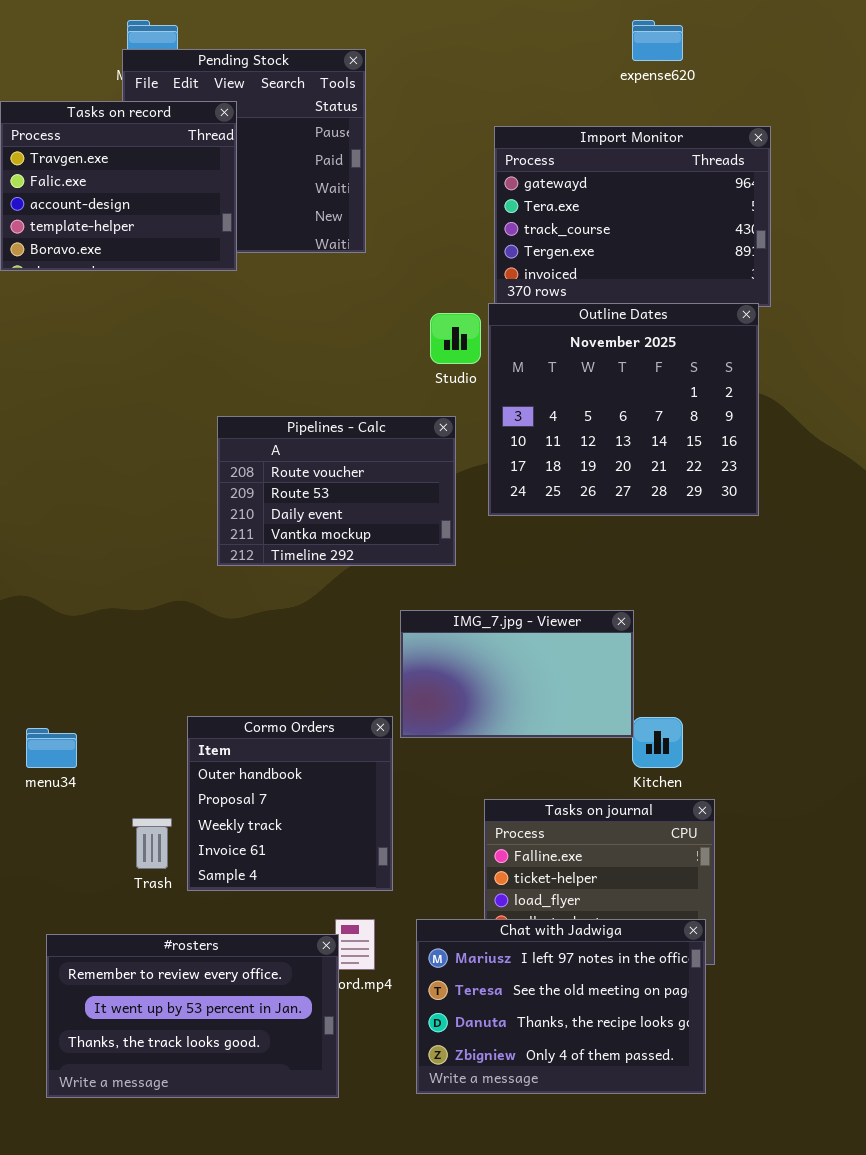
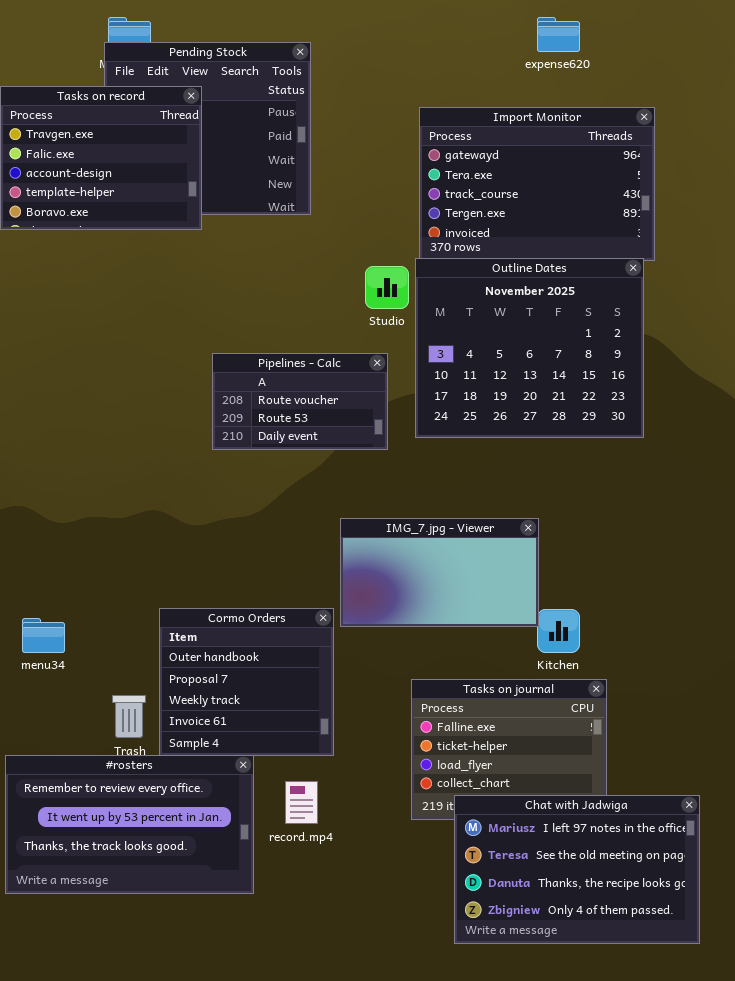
Pipelines - Calc: [217,416,456,566] -> [212,353,388,450], resized
Chat with Jadwiga: [416,919,706,1094] -> [454,795,700,944], moved
#rosters: [46,934,339,1098] -> [5,755,254,894], moved

